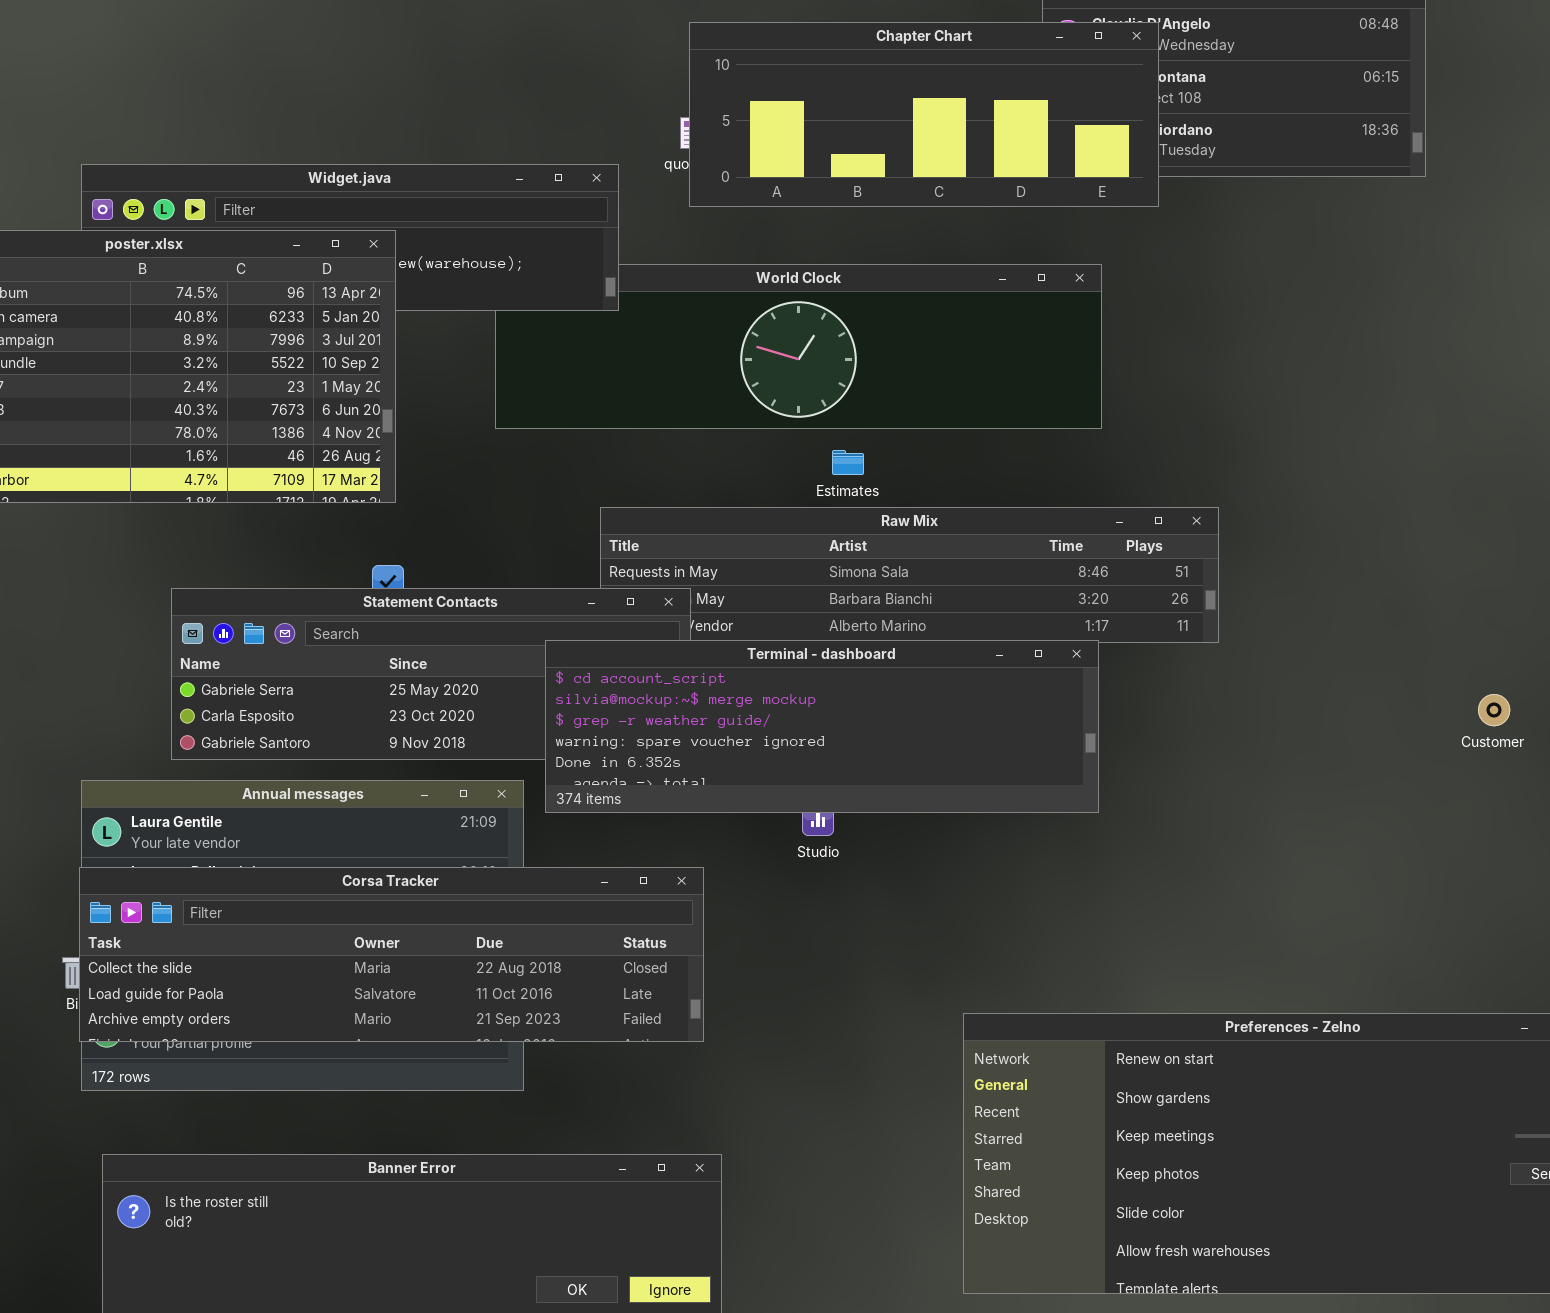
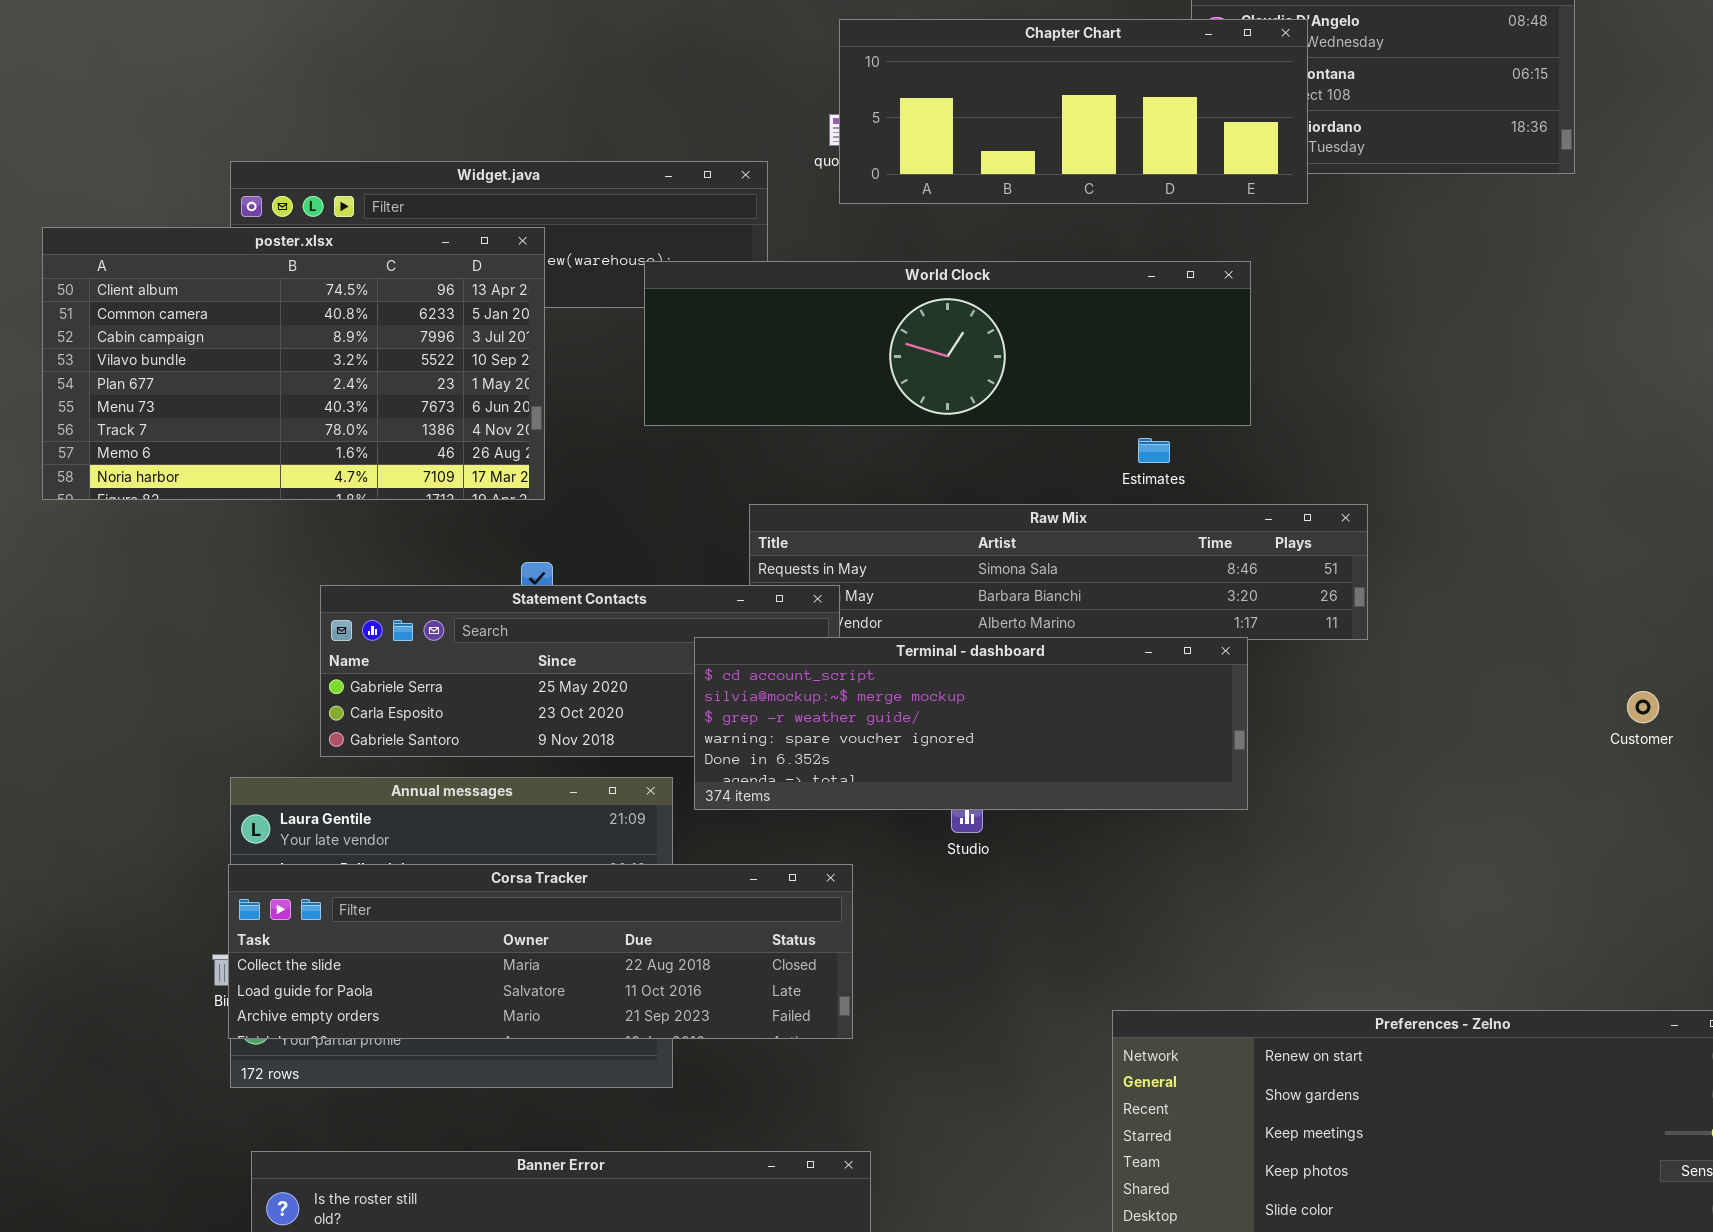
World Clock: [495,264,1102,429] -> [644,261,1251,426], raised
Estimates: [832,450,864,475] -> [1138,438,1170,463], moved

